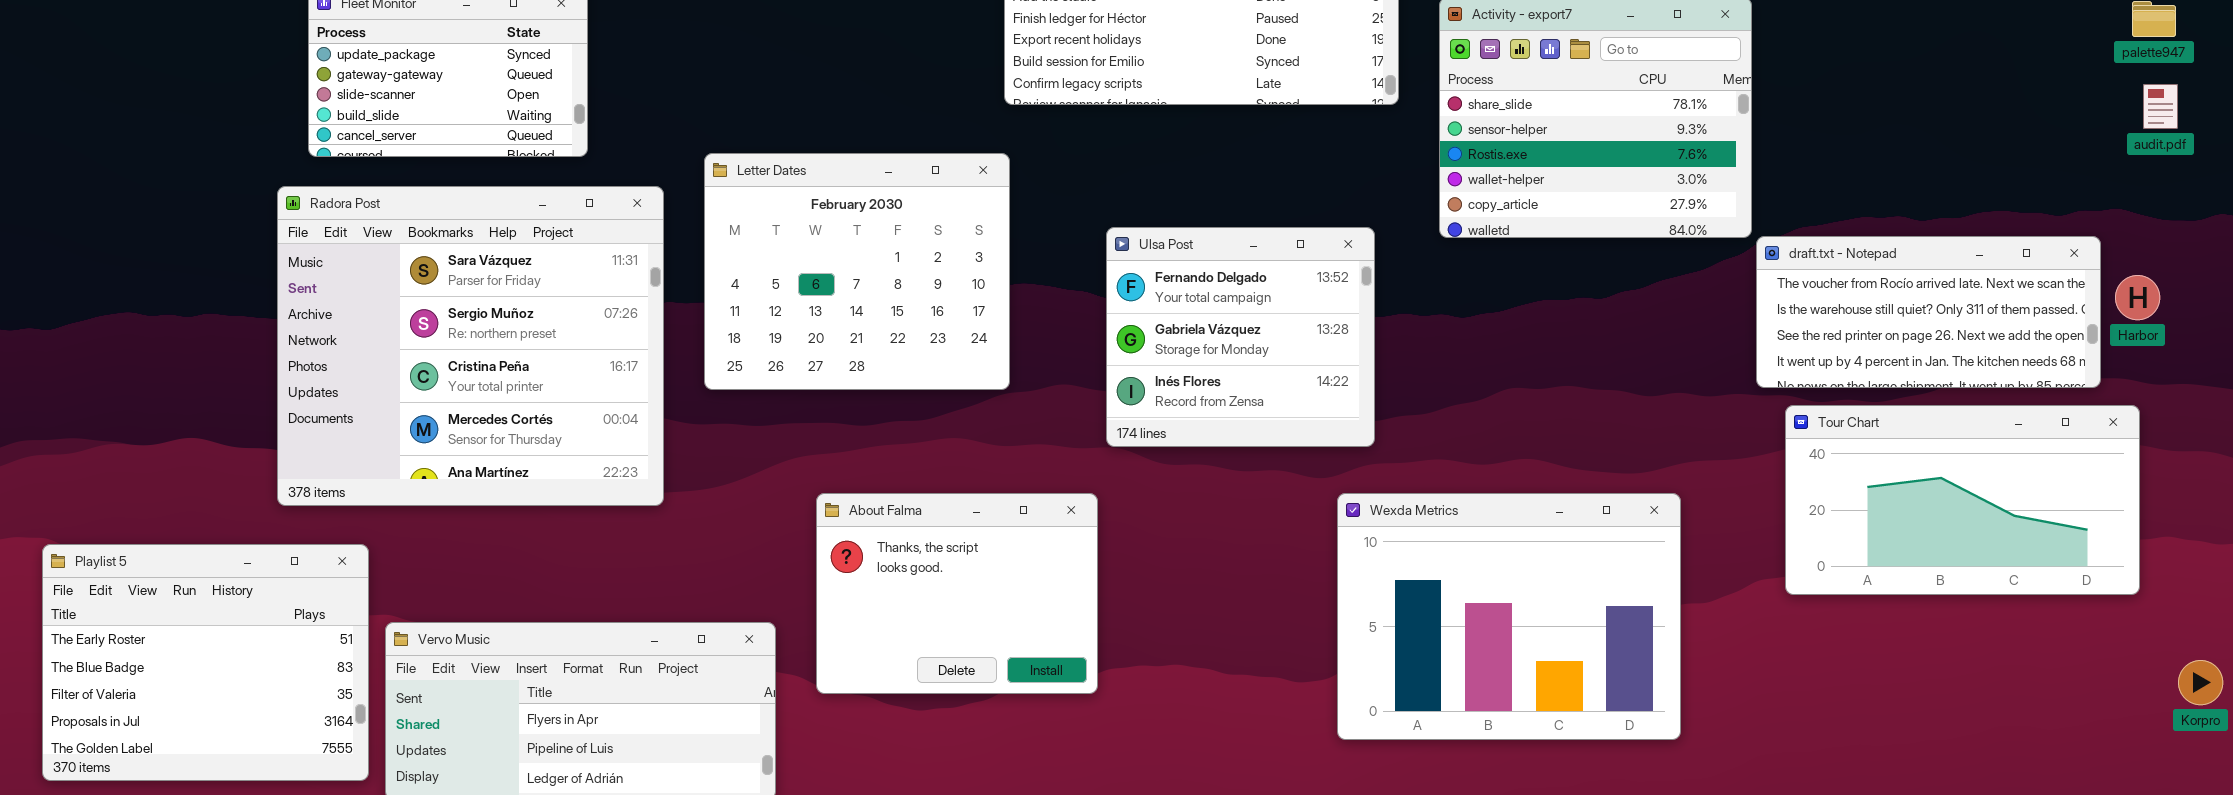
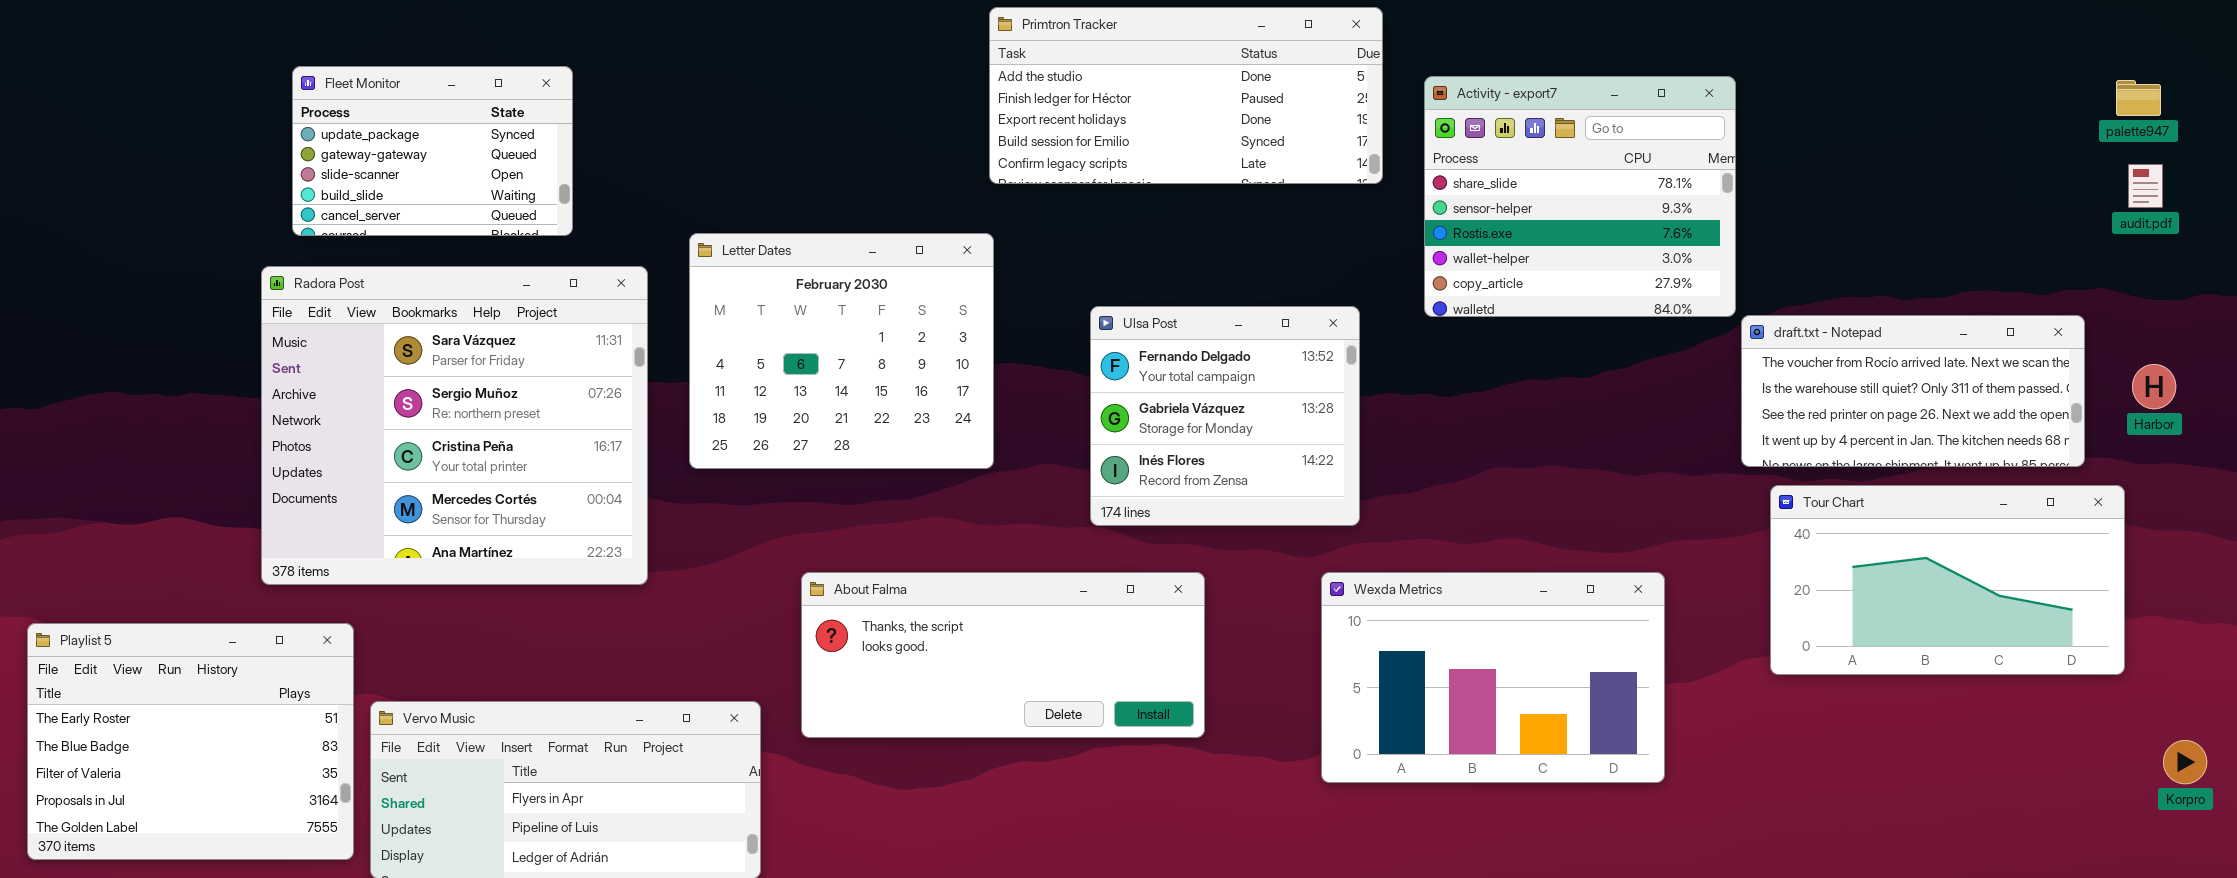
Harbor: [2115,275,2160,320] -> [2132,364,2176,409], moved
About Falma: [816,493,1098,694] -> [801,572,1205,738], resized
Wexda Metrics: [1337,493,1681,740] -> [1321,572,1665,783], resized

